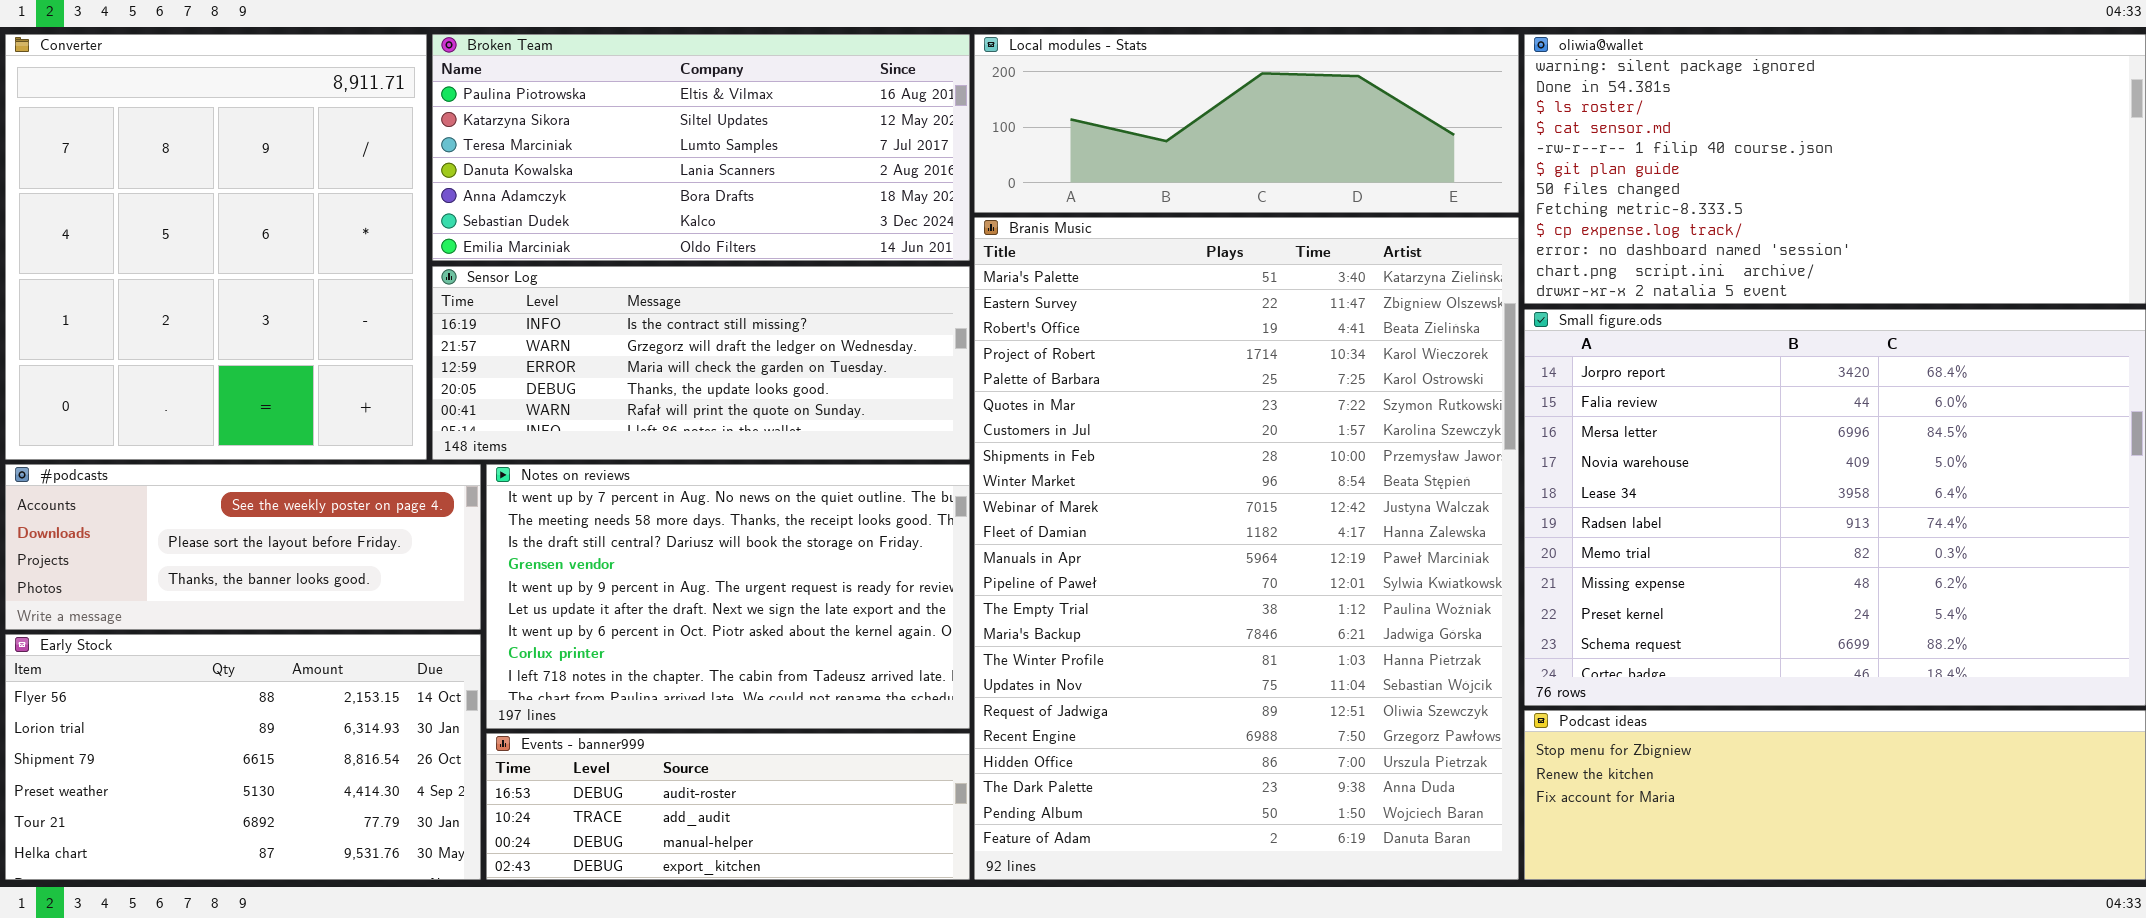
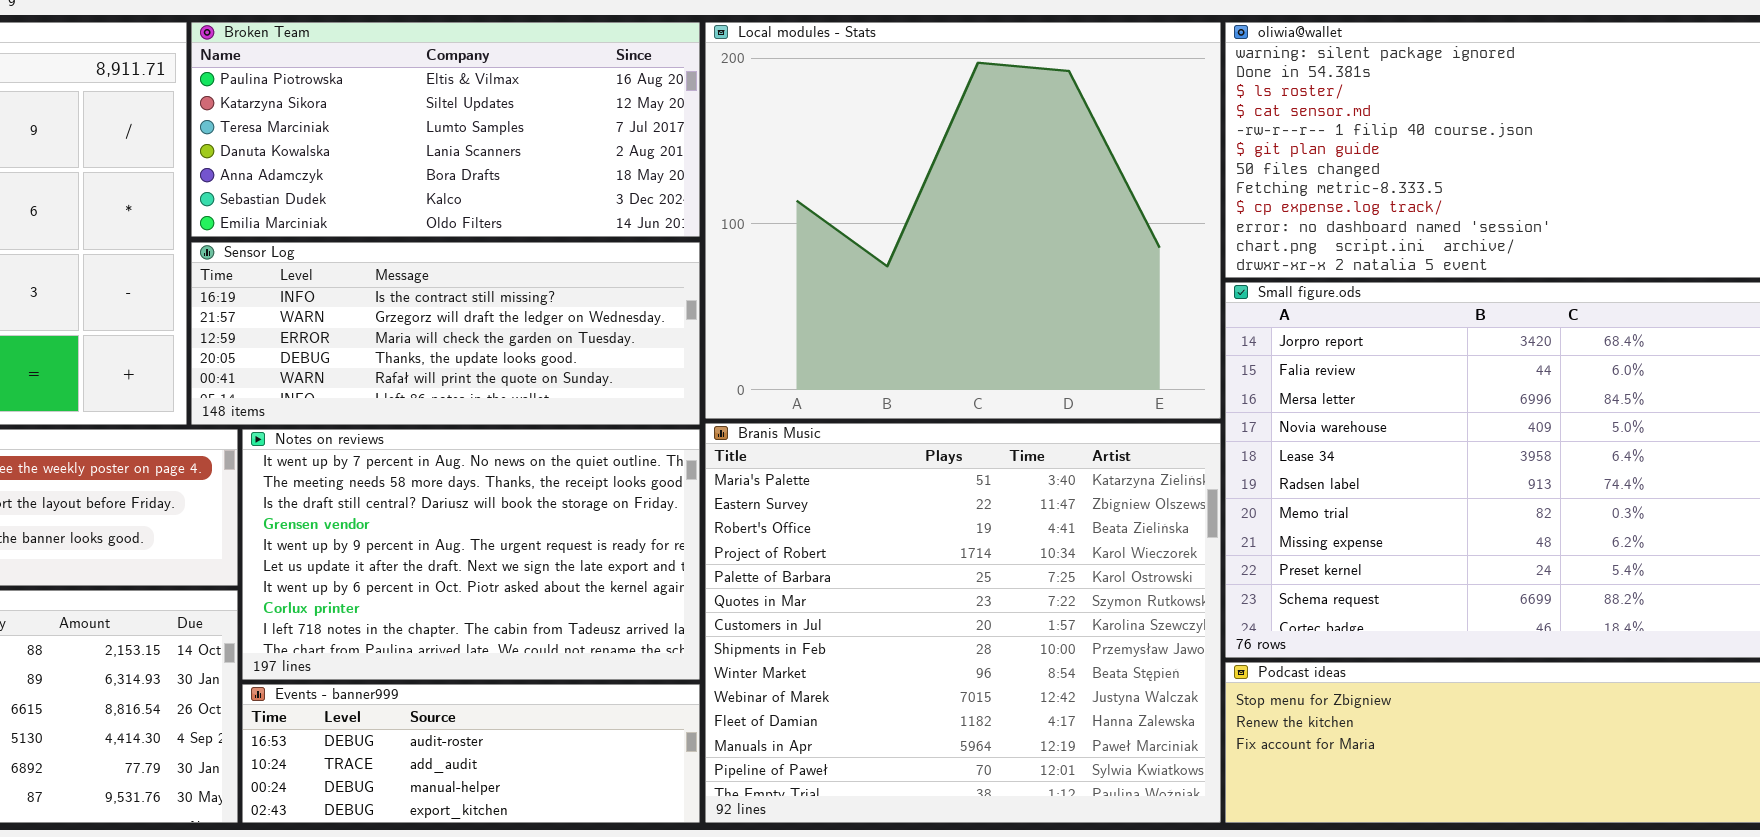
Local modules - Stats: [974,34,1519,213] -> [705,22,1221,419], resized
Branis Music: [974,217,1519,880] -> [705,423,1221,823], resized

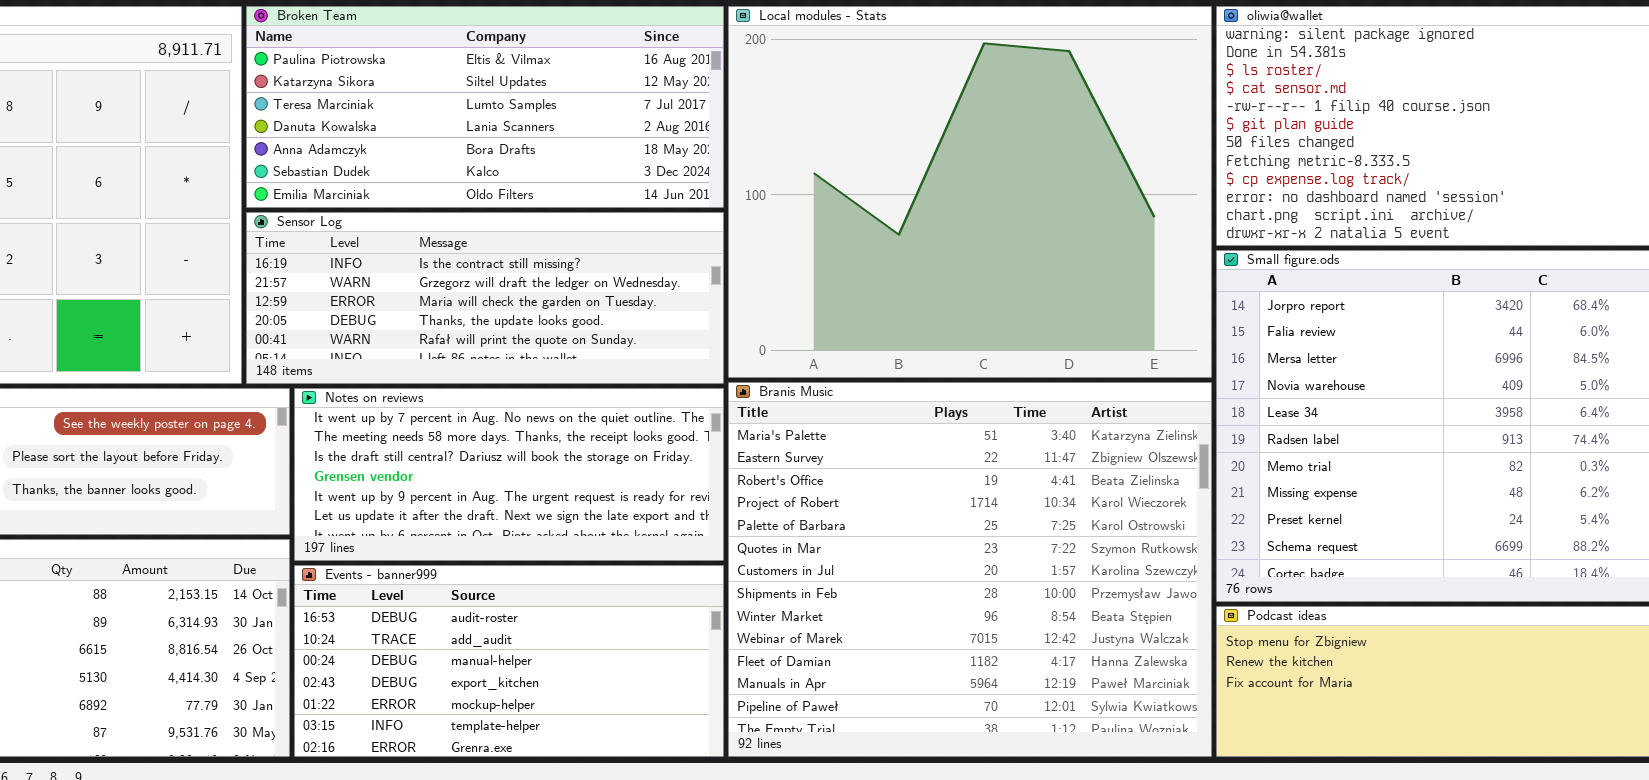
Notes on reviews: [242,429,700,680] -> [294,388,724,561], resized
Events - banner999: [242,684,700,823] -> [294,565,724,757], resized

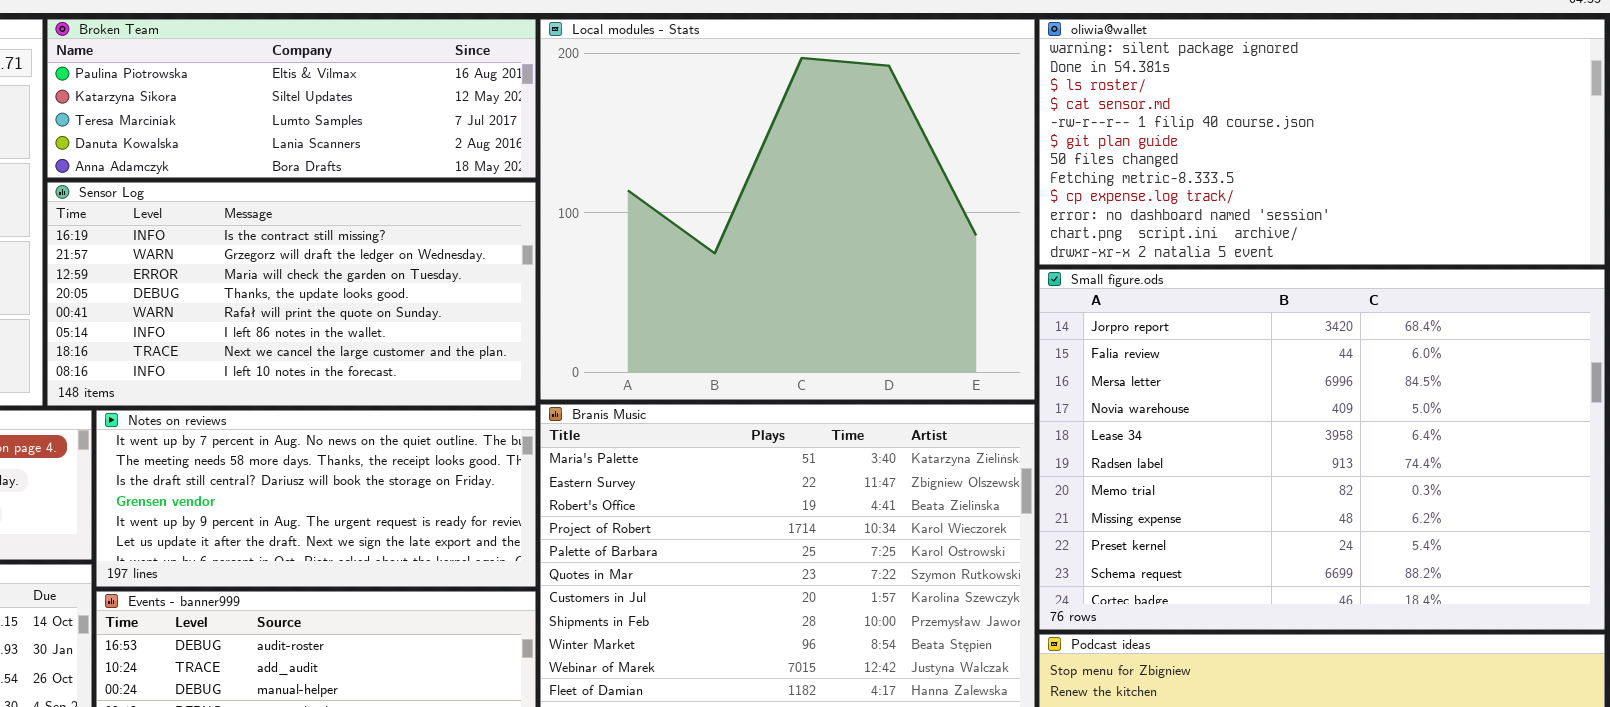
Broken Team: [246,6,724,208] -> [47,19,536,178], resized
Sensor Log: [246,212,724,384] -> [47,182,536,406], resized

